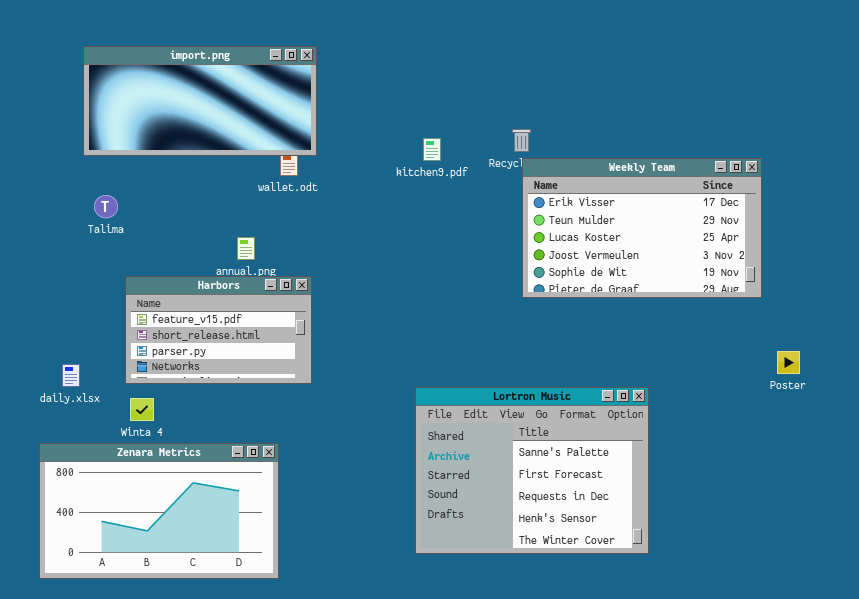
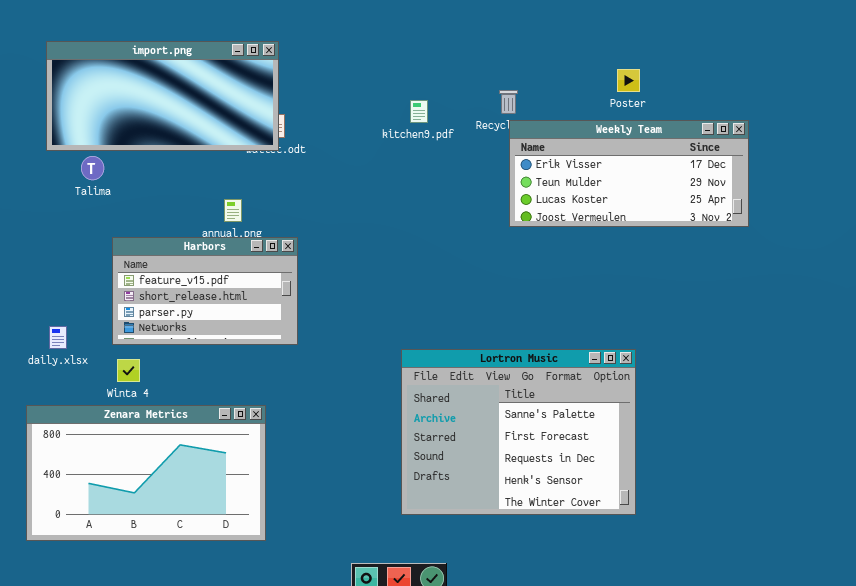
import.png: [83,46,317,156] -> [46,41,279,151], moved
Weekly Team: [522,158,762,298] -> [509,120,749,227], resized
Poster: [777,351,800,374] -> [617,69,640,92], moved

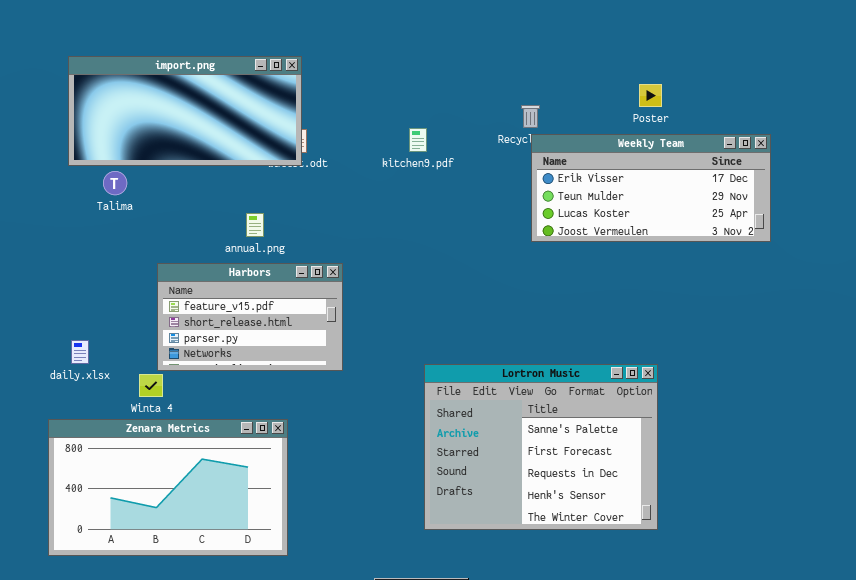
kitchen9.pdf: [410,100,428,123] -> [409,128,427,152], moved
Harbors: [112,237,298,345] -> [157,263,343,371], moved

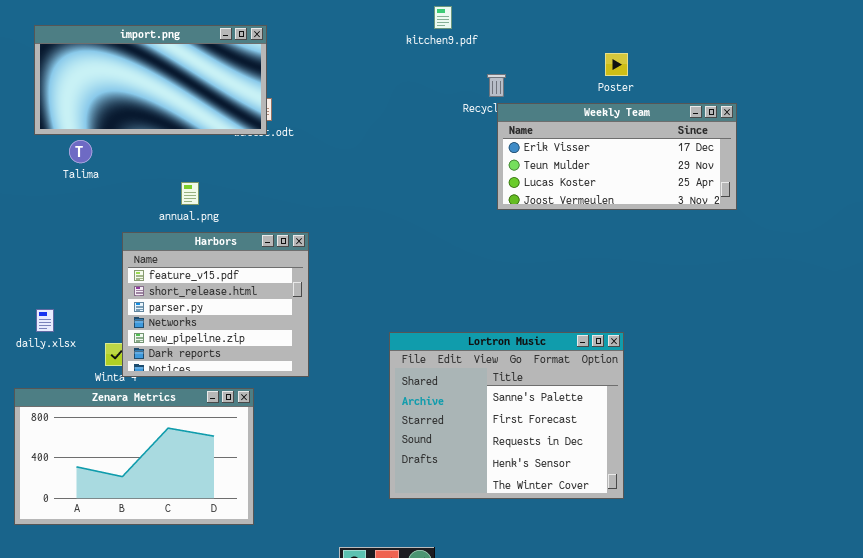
kitchen9.pdf: [409,128,427,152] -> [434,6,452,29], moved
annual.png: [246,213,264,237] -> [181,182,199,205], moved
Harbors: [157,263,343,371] -> [122,232,309,377], resized

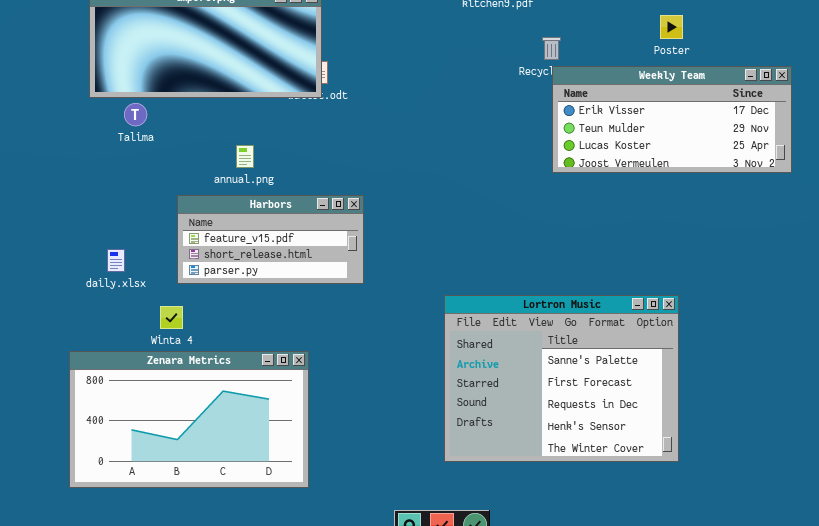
Harbors: [122,232,309,377] -> [177,195,364,284], resized
daily.xlsx: [36,309,54,332] -> [107,249,125,272], moved

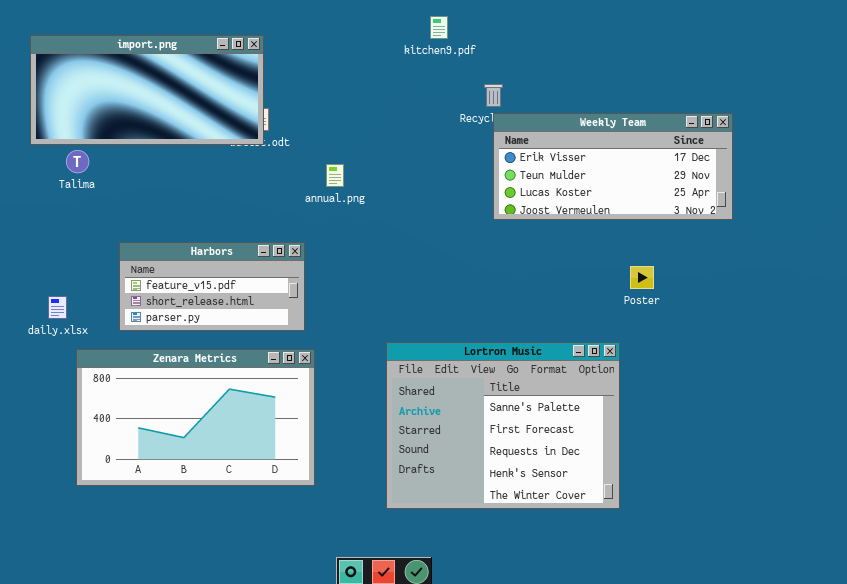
Poster: [660,15,683,39] -> [630,266,654,289], moved
annual.png: [236,145,254,168] -> [326,164,344,187], moved
Zenara Metrics: [69,351,309,488] -> [76,349,315,486], moved

